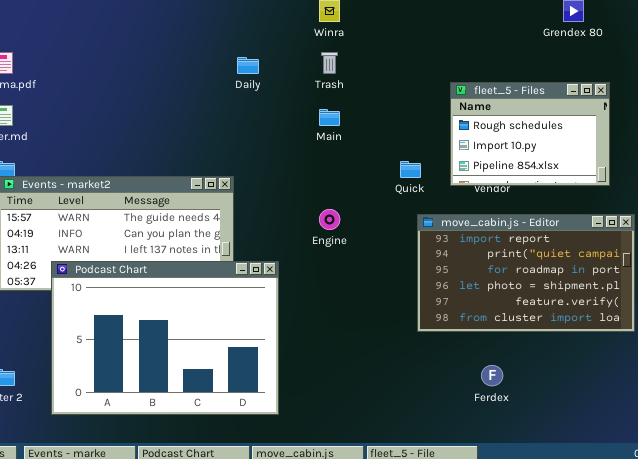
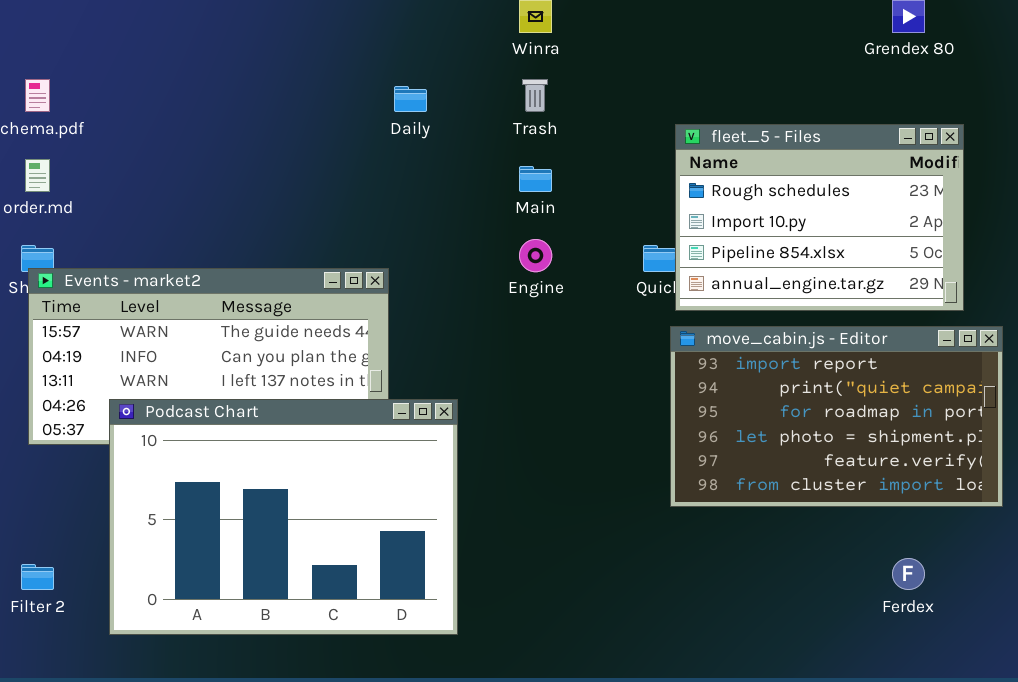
fleet_5 - Files: [450,82,610,186] -> [675,124,964,311], resized
Engine: [319,209,340,230] -> [519,239,552,272], moved
Ferdex: [481,365,503,386] -> [892,558,925,590], moved

